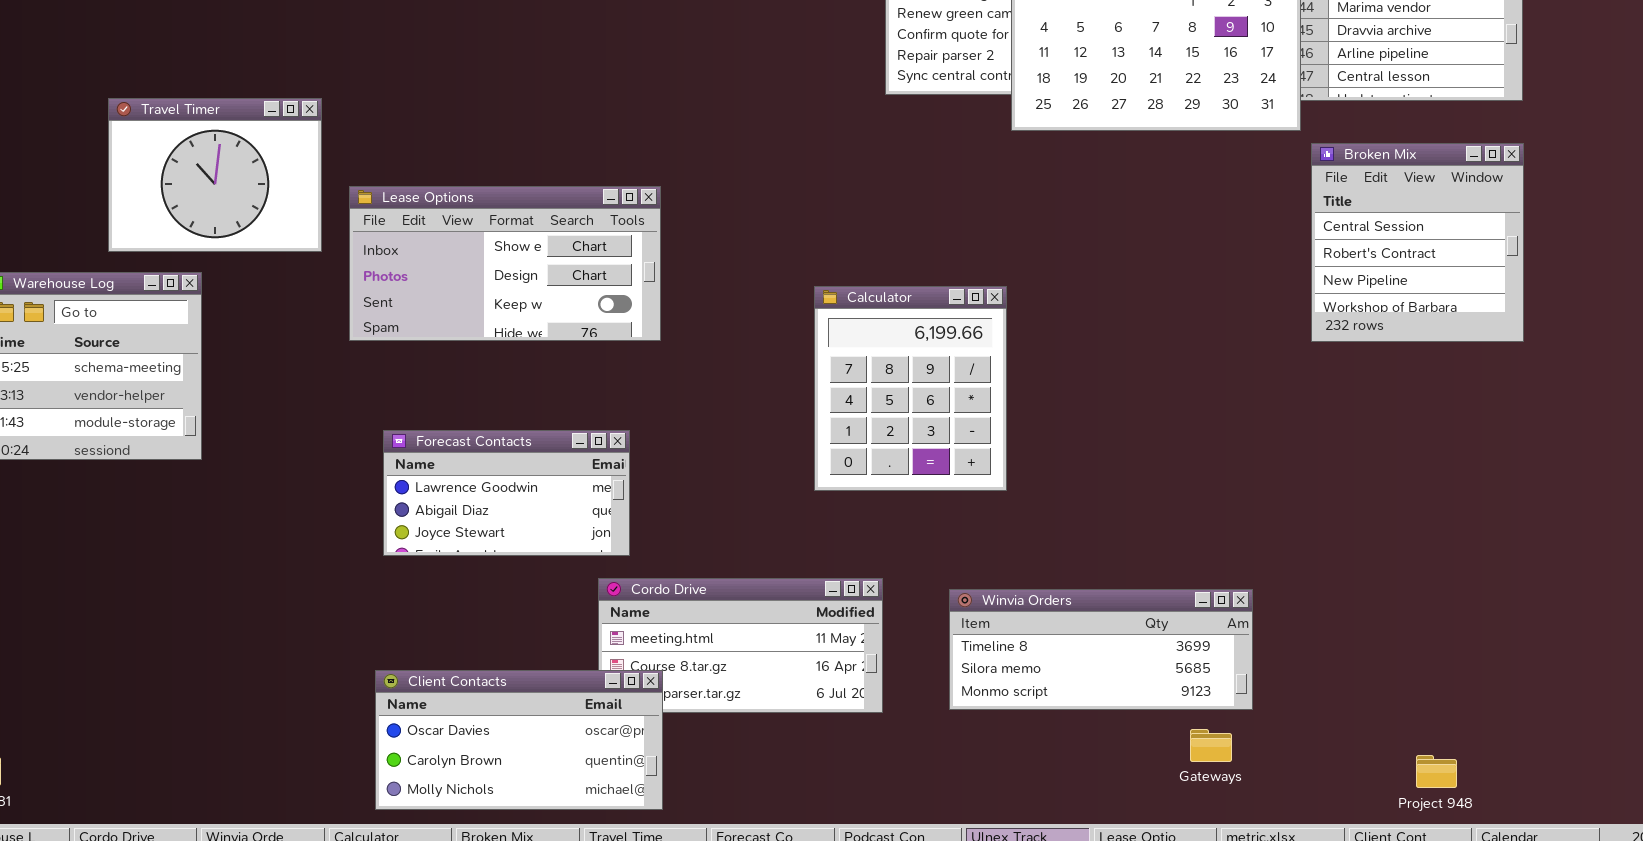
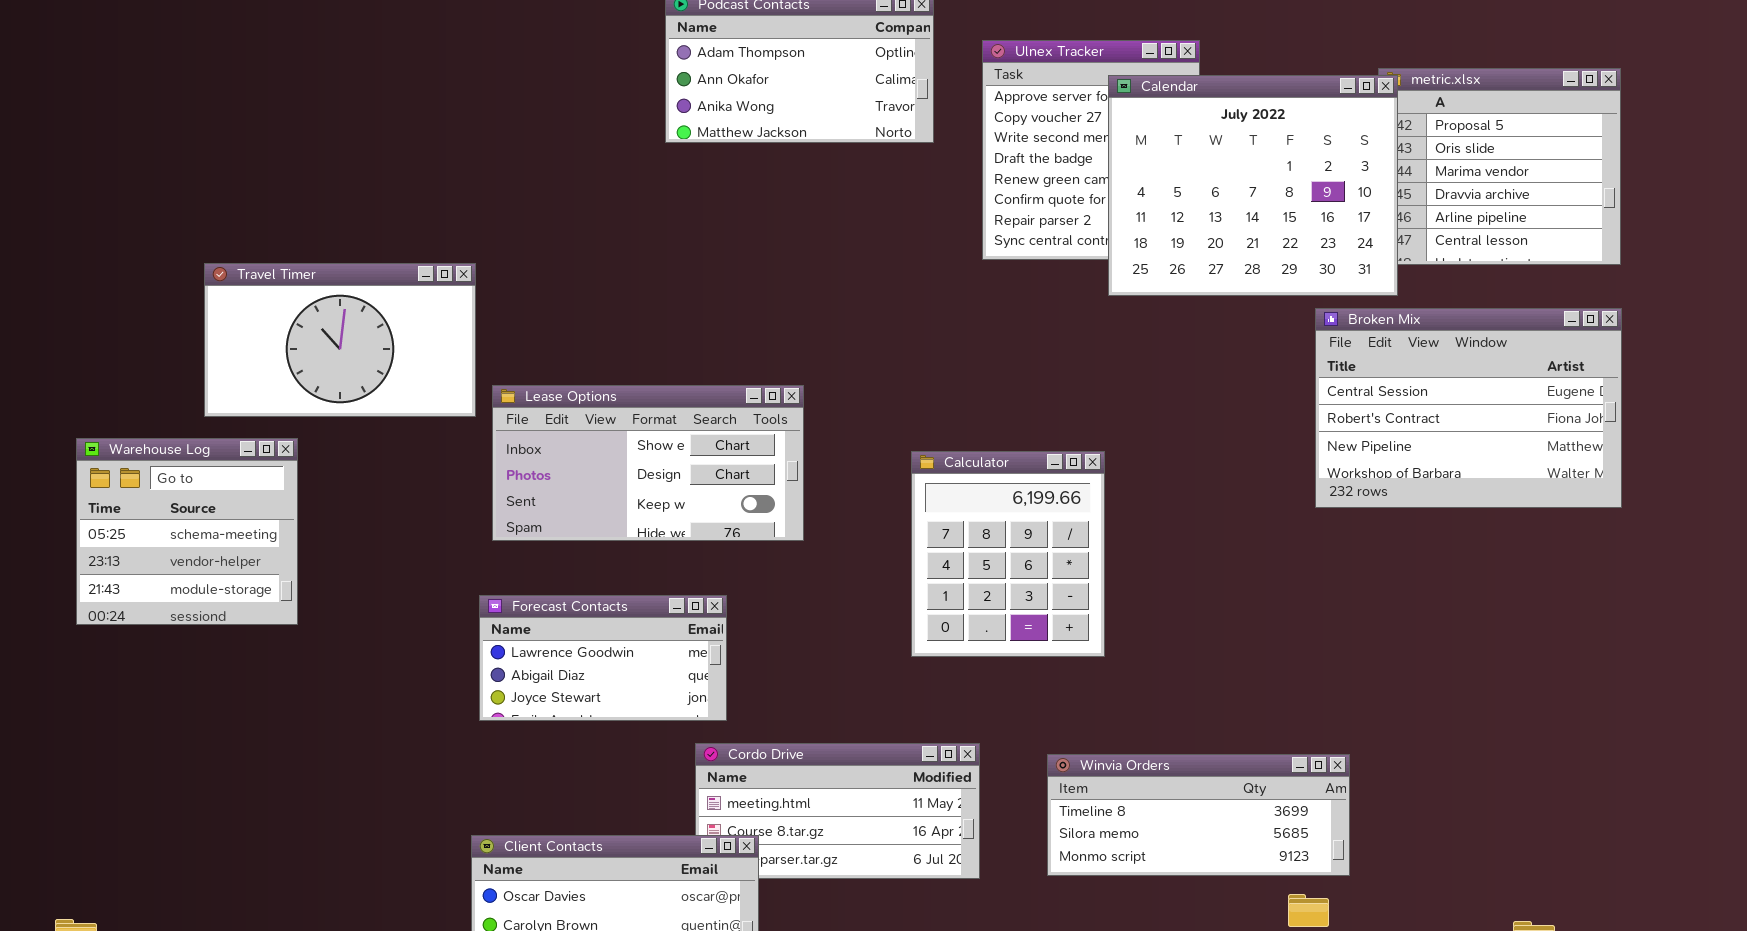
Travel Timer: [108,98,322,252] -> [204,263,476,417], resized
Broken Mix: [1311,143,1524,342] -> [1315,308,1622,508], resized
Lease Options: [349,186,661,341] -> [492,385,804,541], moved

